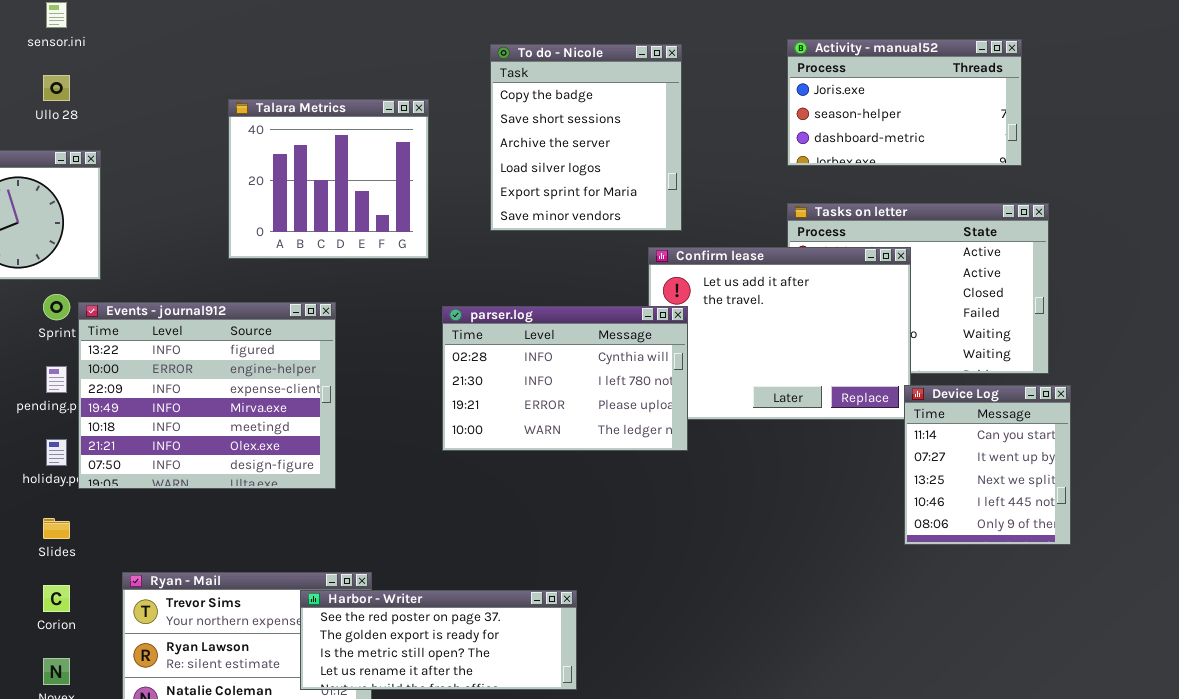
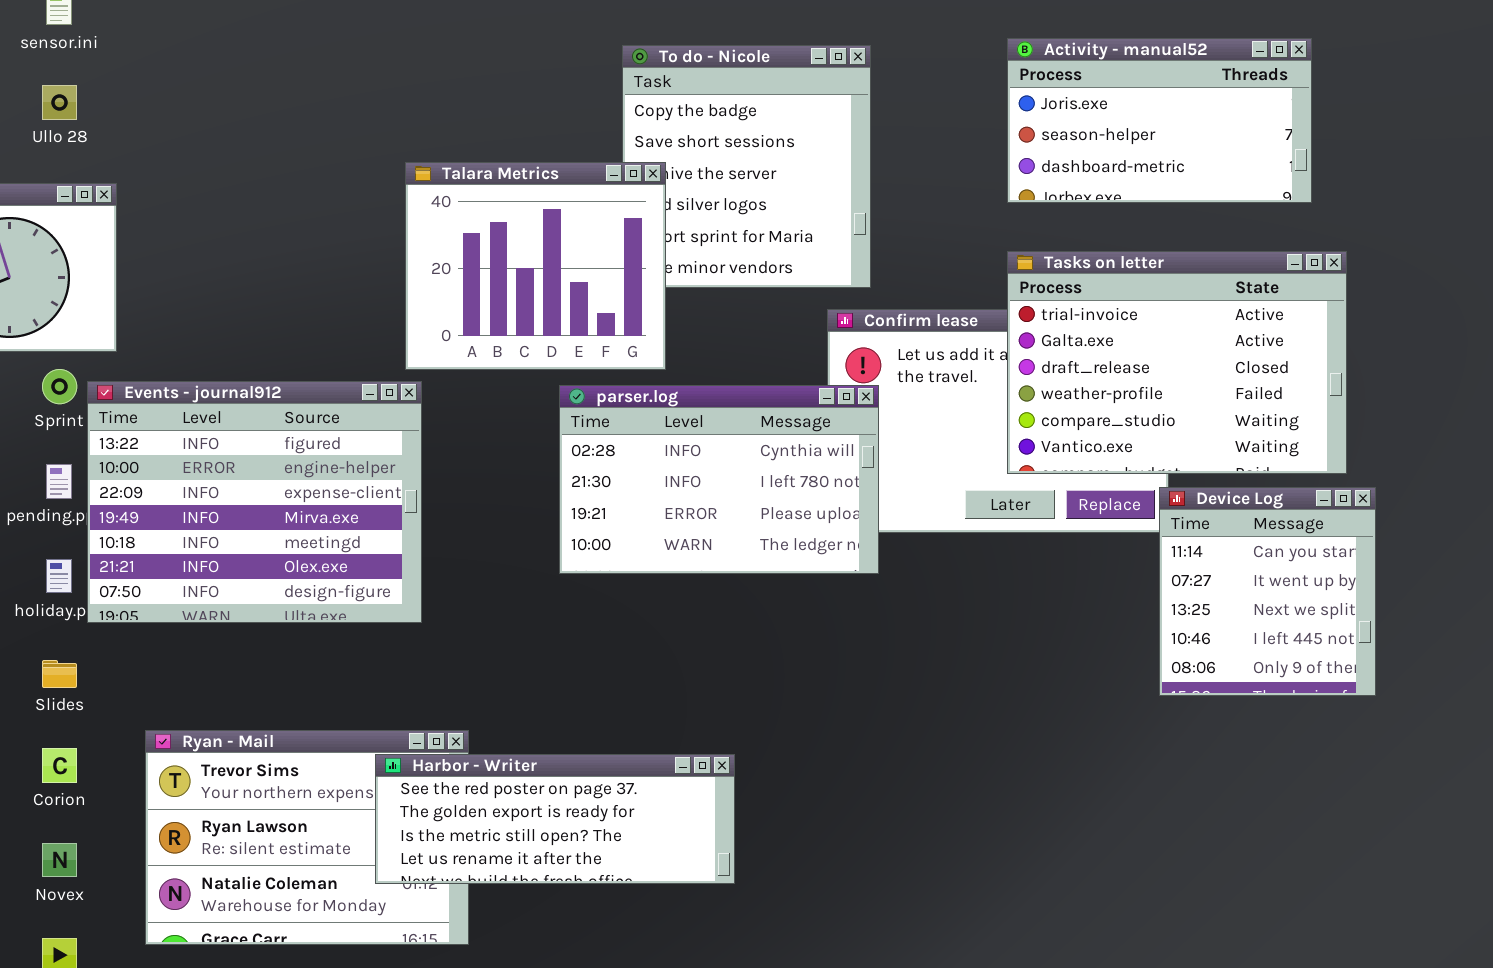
Talara Metrics: [228,99,429,259] -> [405,162,666,370], moved
Tasks on letter: [787,203,1049,374] -> [1007,251,1347,474], raised

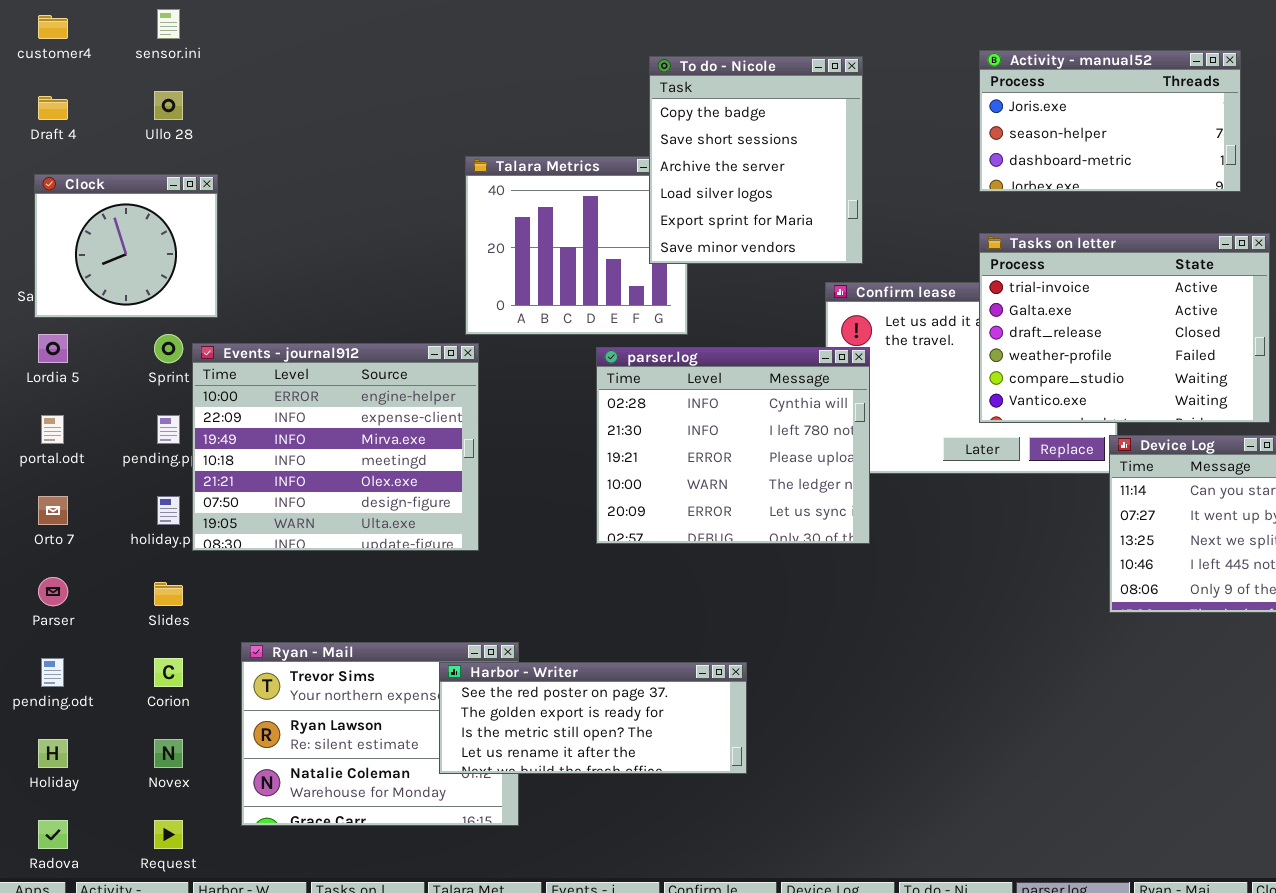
To do - Nicole: [622,45,871,288] -> [649,56,863,264], raised
Events - journal912: [87,381,422,623] -> [192,343,479,551], scrolled down 1 row
parser.log: [559,385,879,574] -> [596,347,870,544], resized

